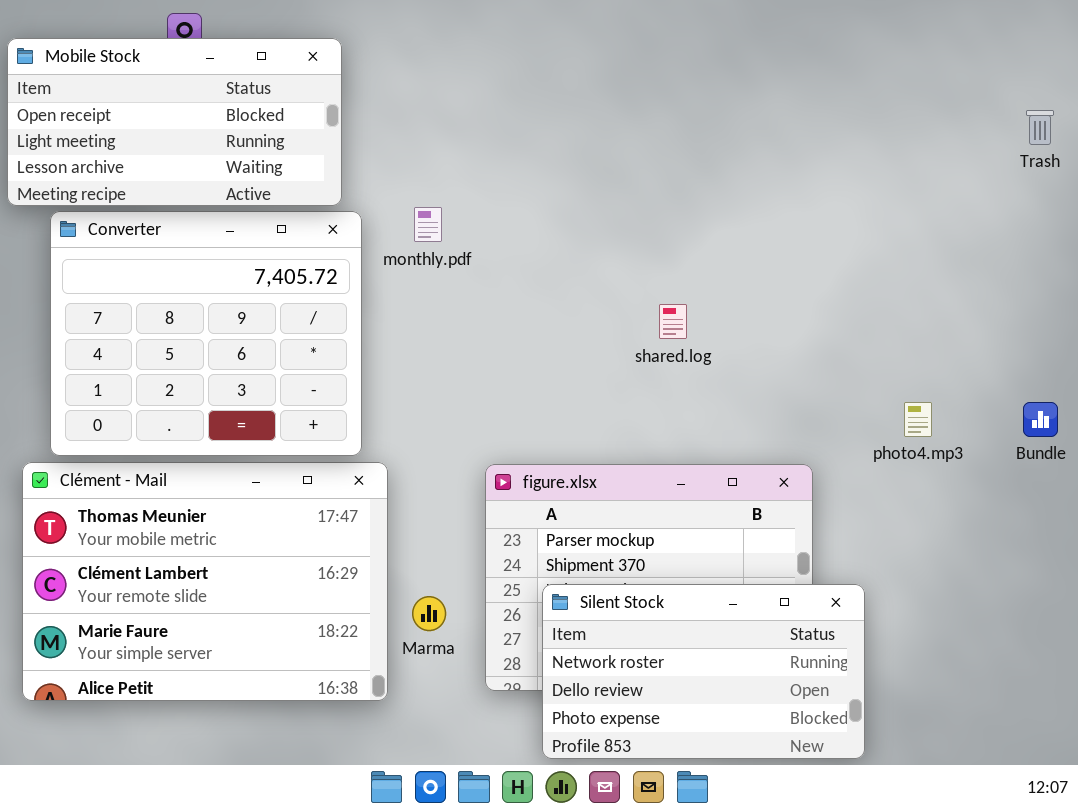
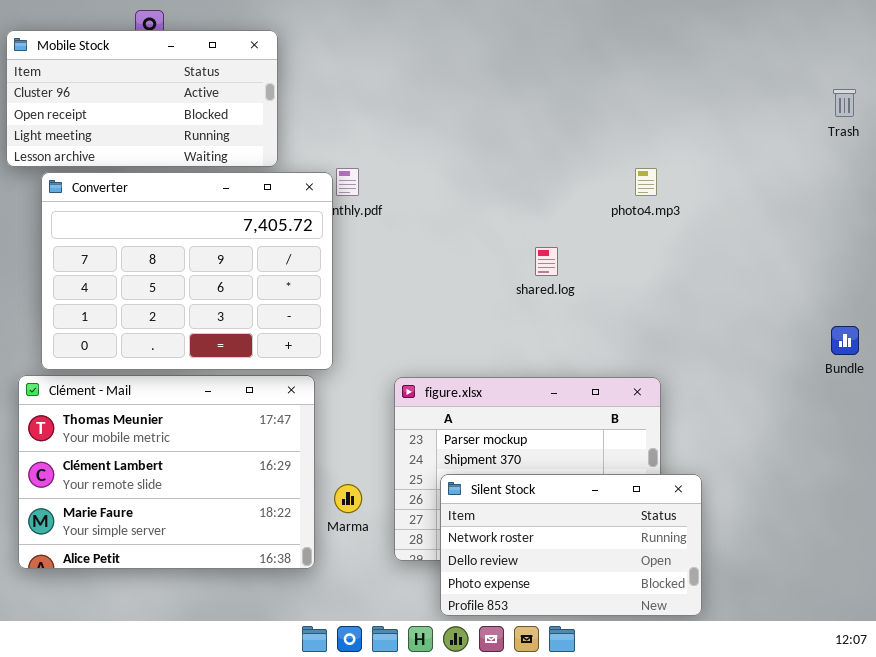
Mobile Stock: [7,38,342,206] -> [6,30,278,167], scrolled up 1 row
Converter: [50,211,362,456] -> [41,172,333,370], resized
photo4.mp3: [904,402,932,437] -> [635,168,657,196], moved

